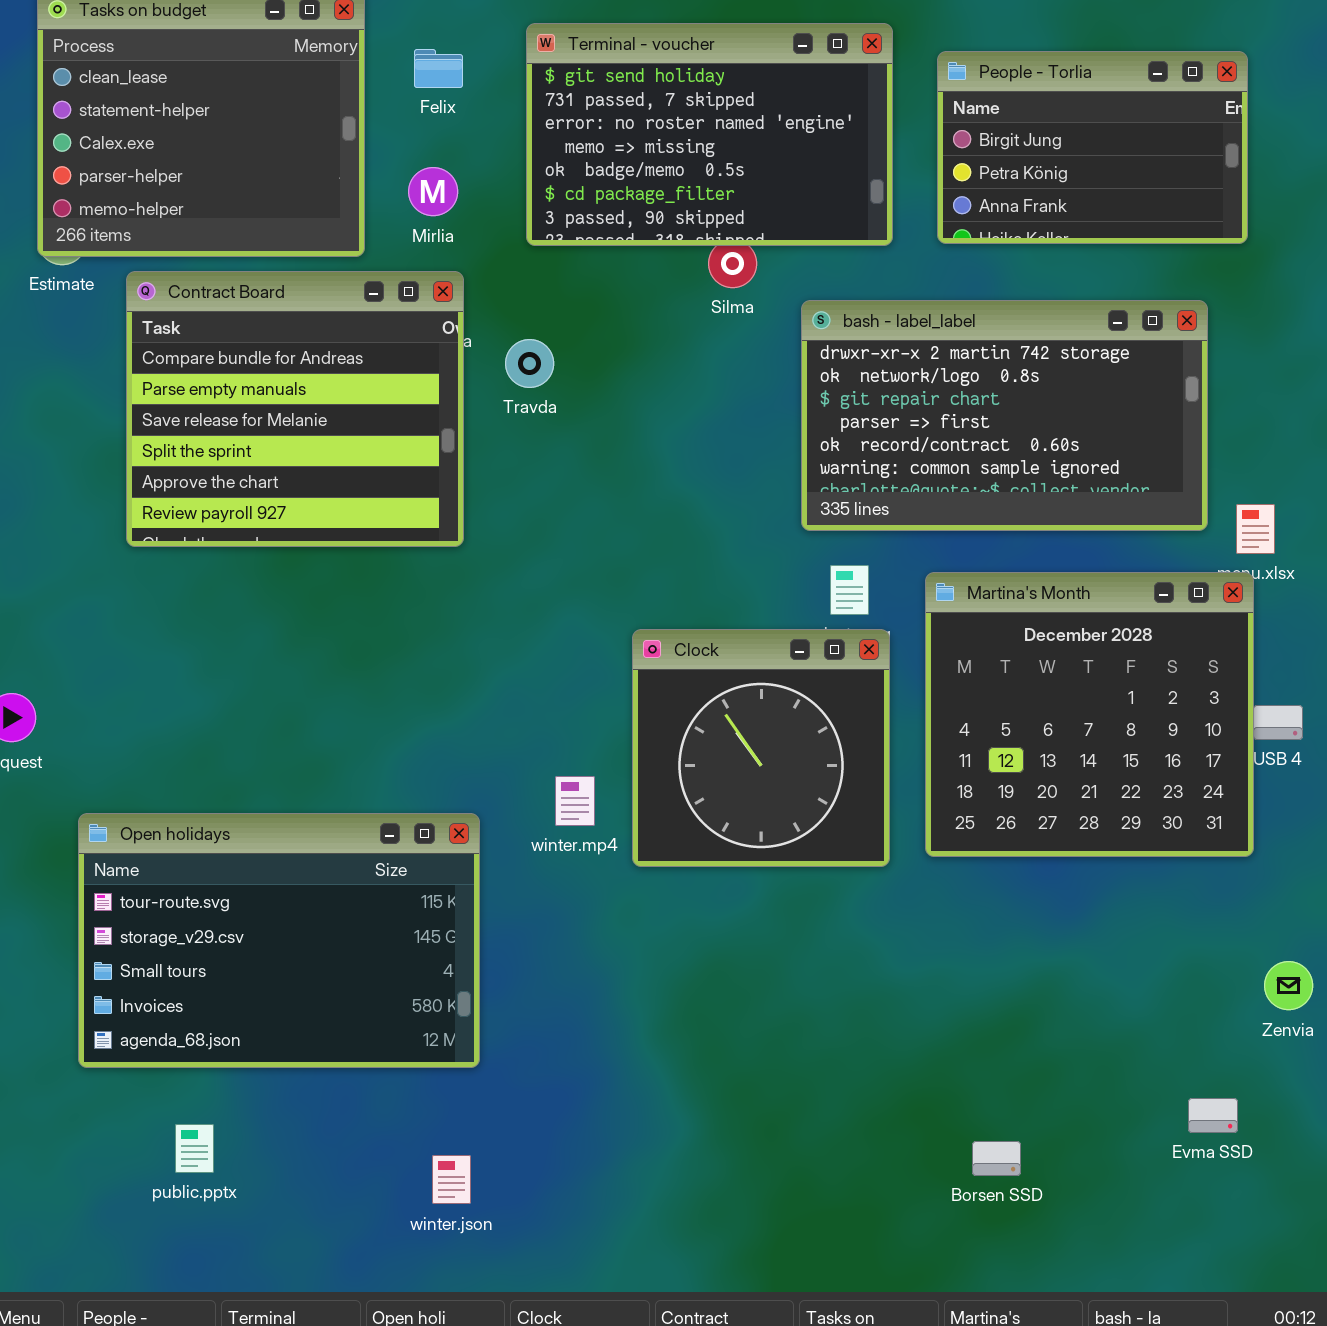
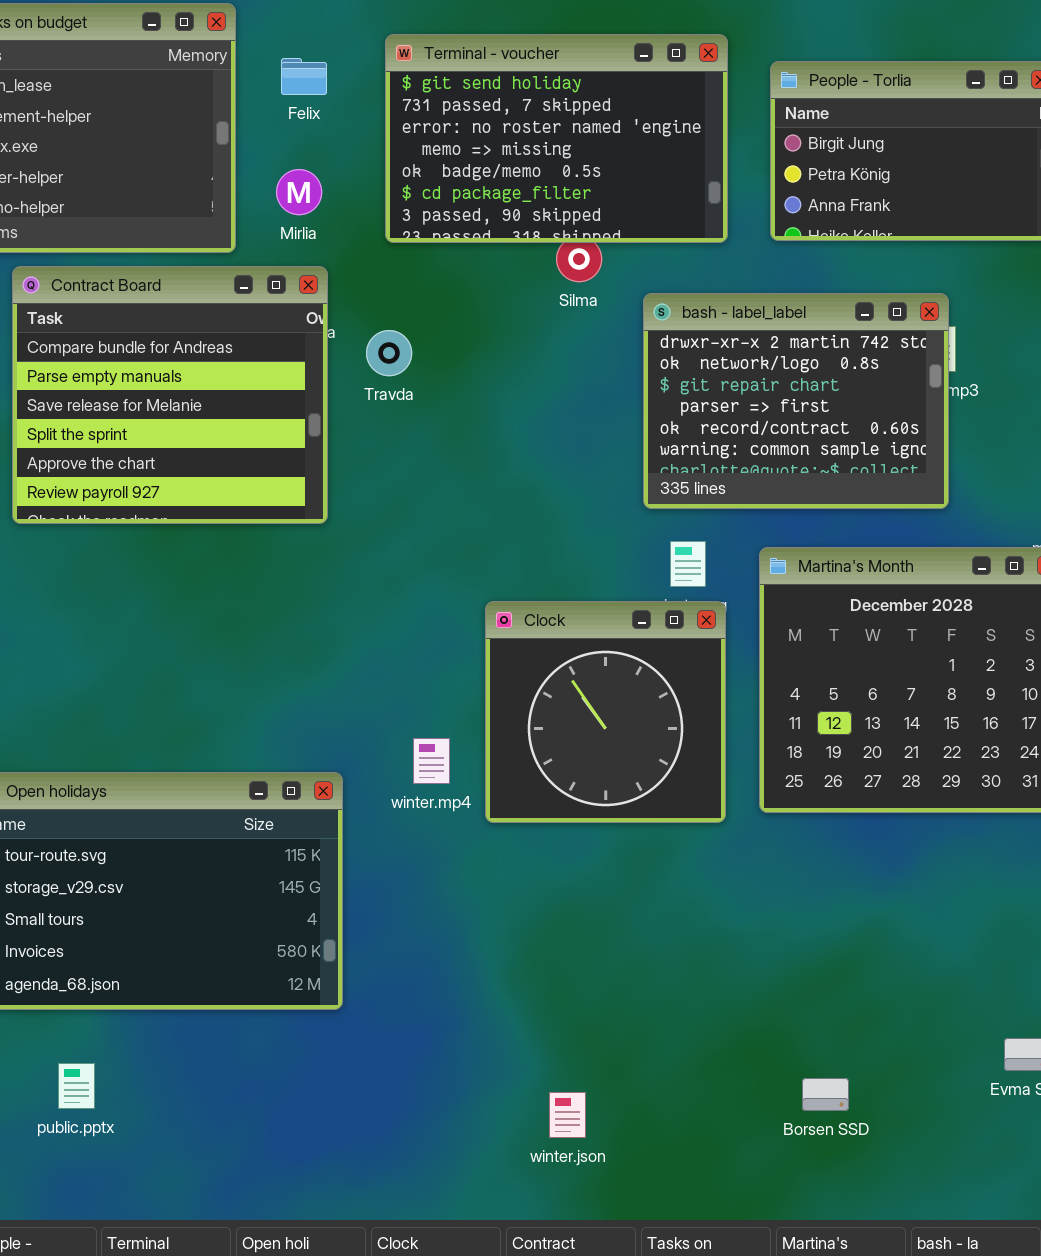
bash - label_label: [801,300,1208,531] -> [643,293,949,509], resized
winter.json: [432,1155,471,1204] -> [549,1092,586,1138], moved

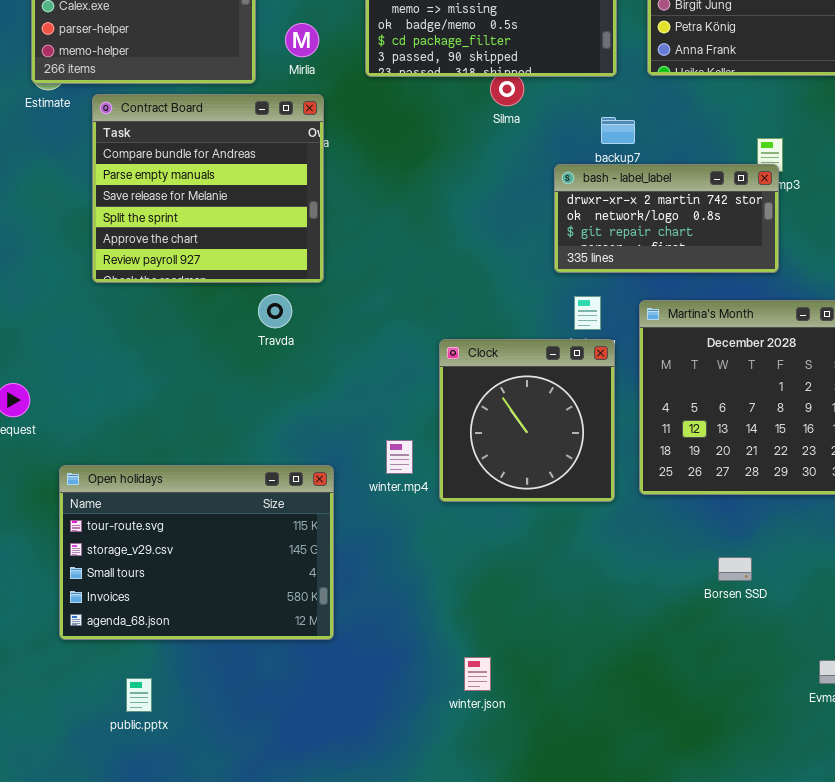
bash - label_label: [643,293,949,509] -> [554,164,779,273], resized
Travda: [366,330,412,376] -> [258,294,292,328], moved
Borsen SSD: [802,1078,849,1111] -> [718,557,752,581], moved
winter.json: [549,1092,586,1138] -> [464,657,491,691], moved

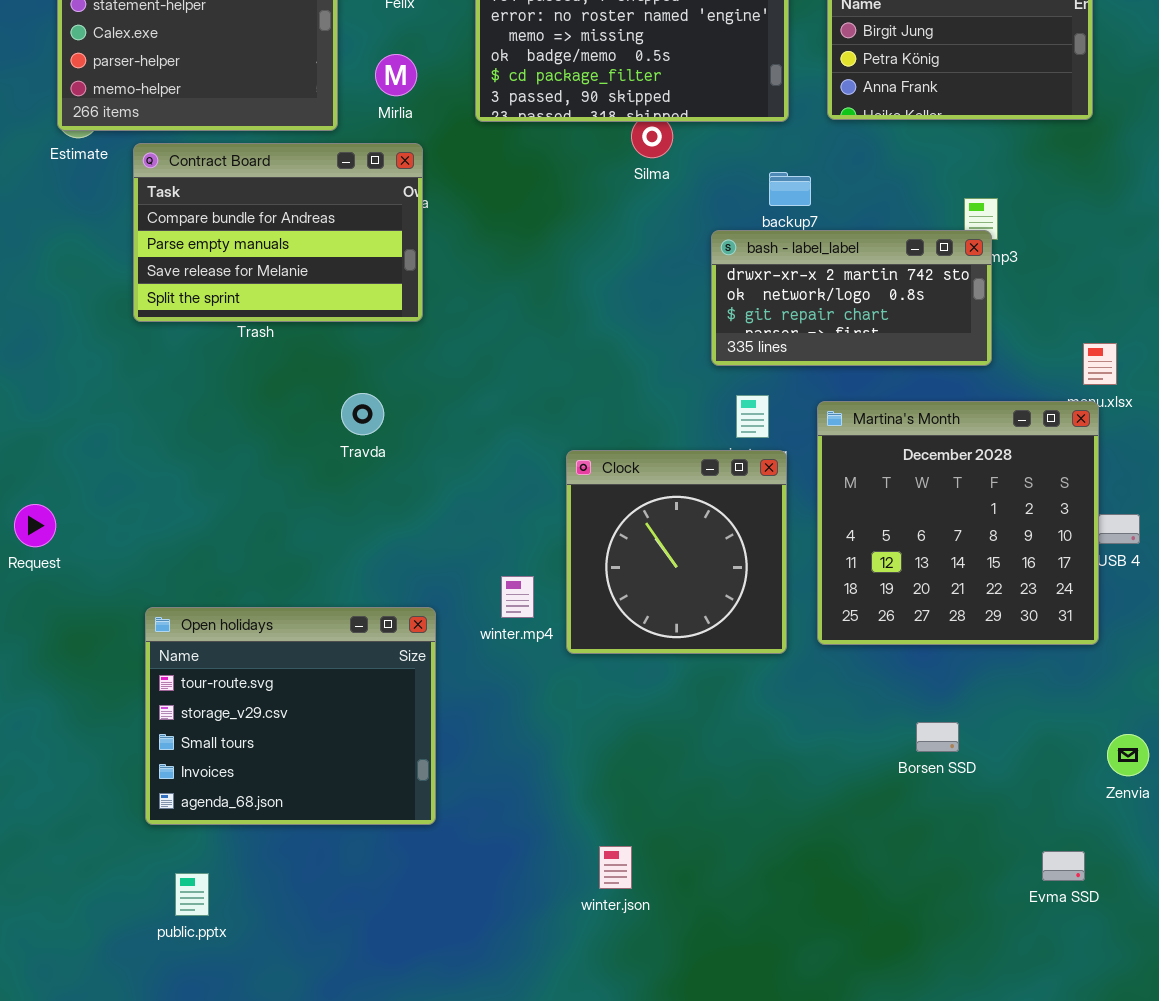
Contract Board: [92,94,324,283] -> [133,143,423,322], resized
Open holidays: [59,465,334,640] -> [145,607,436,825], resized

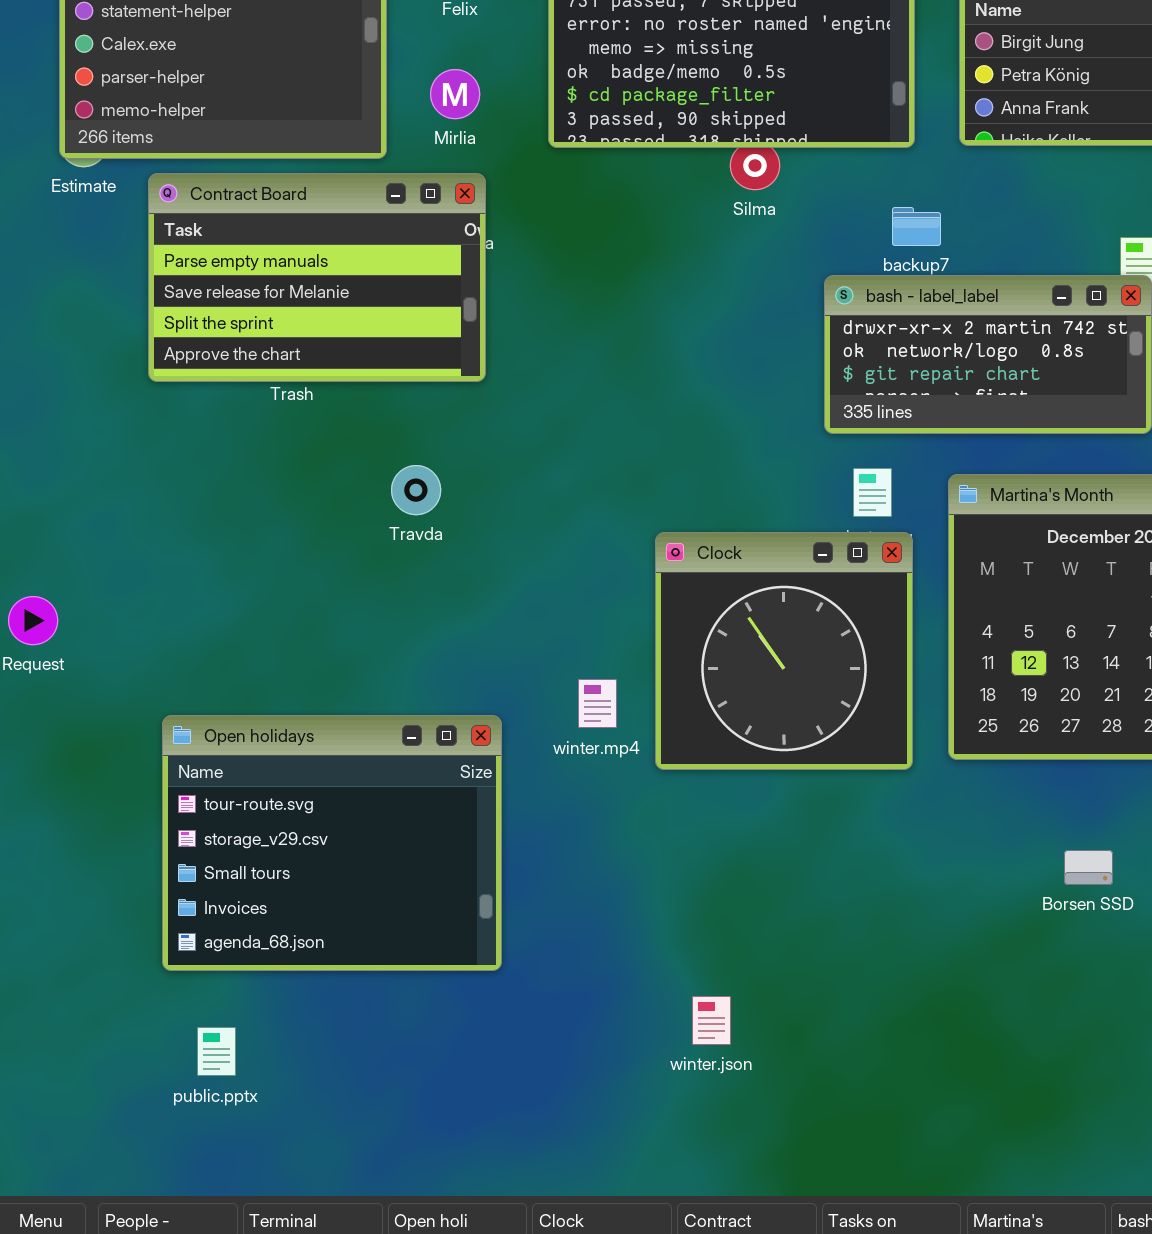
Contract Board: [133,143,423,322] -> [148,173,486,382], scrolled down 1 row

